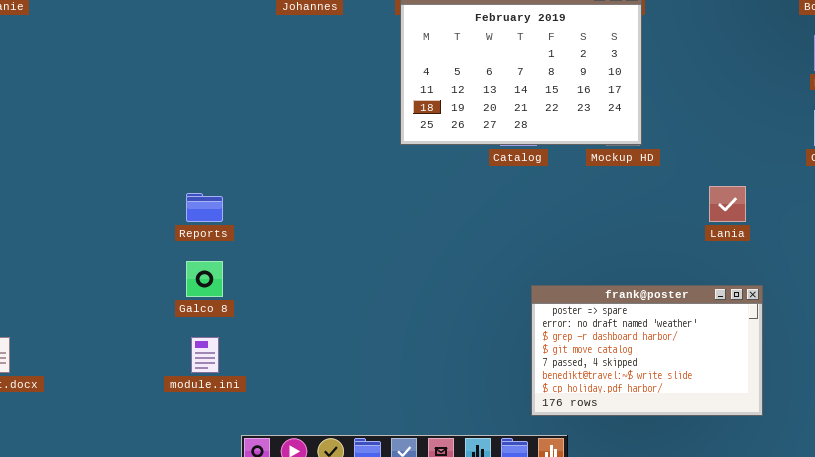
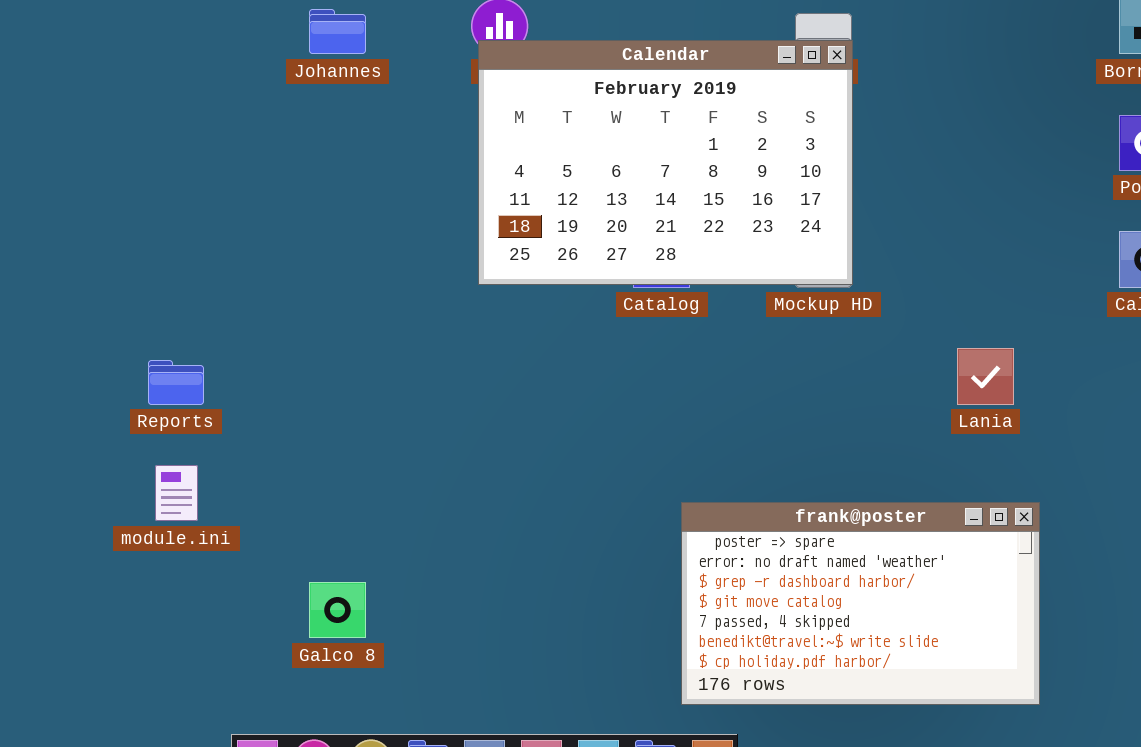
Galco 8: [186,261,223,297] -> [309,582,366,638], moved
module.ini: [191,337,219,373] -> [155,465,198,521], moved

